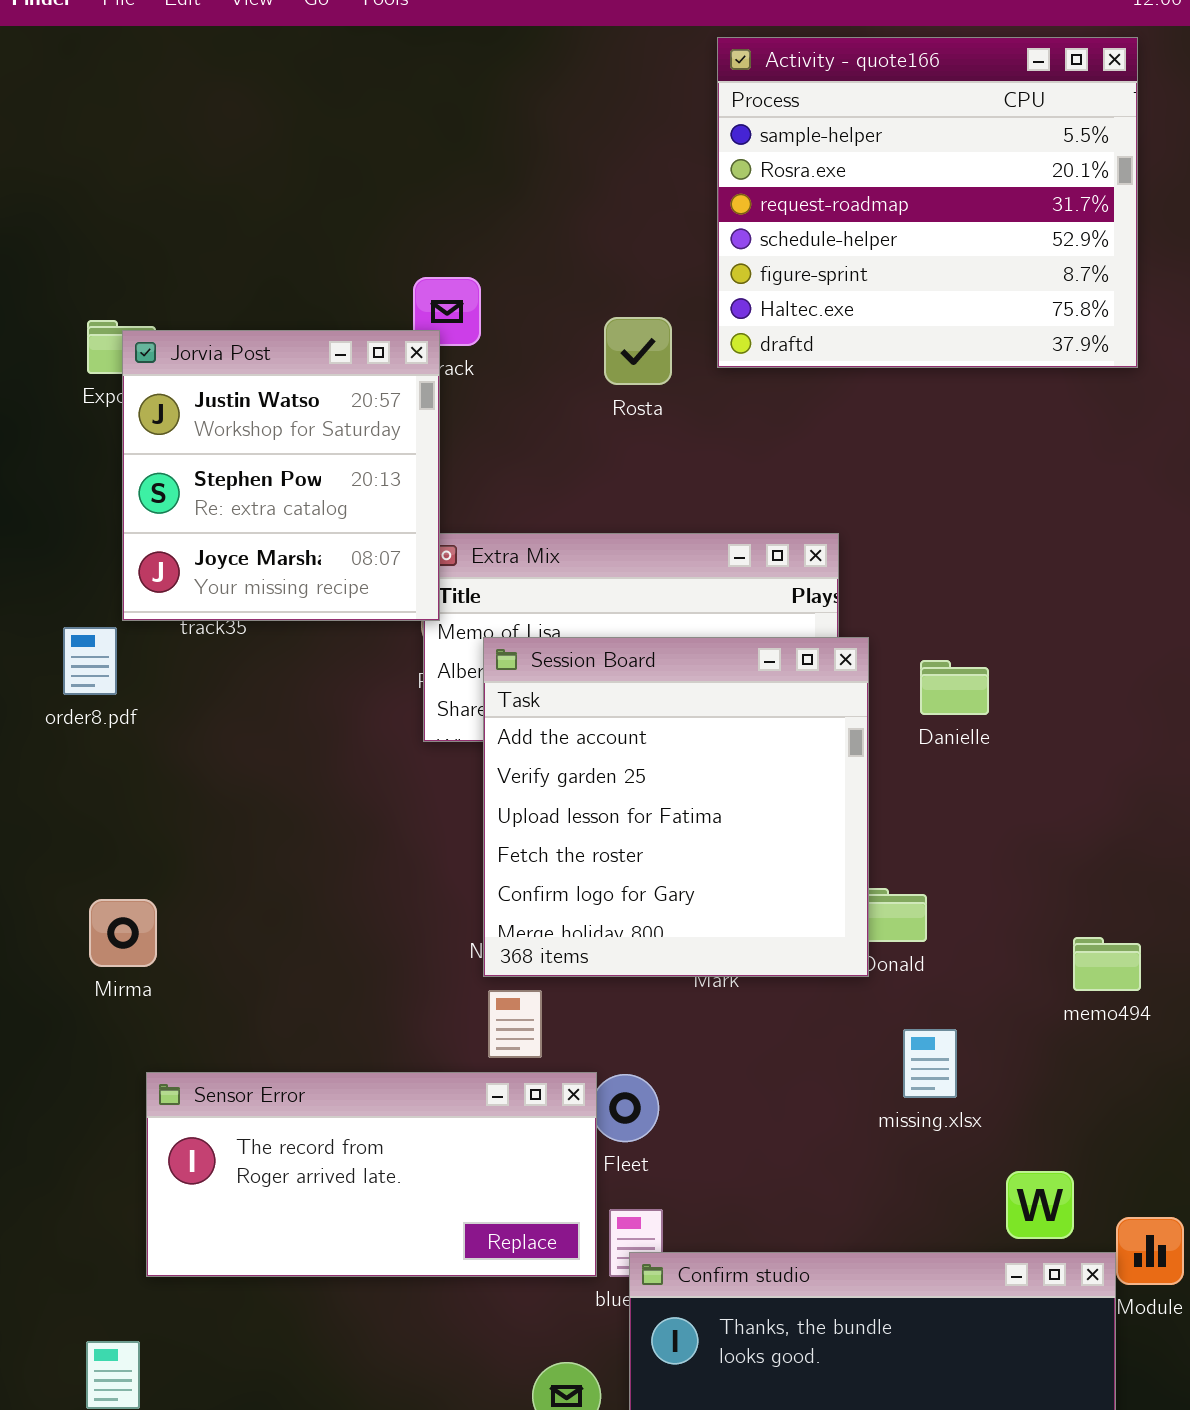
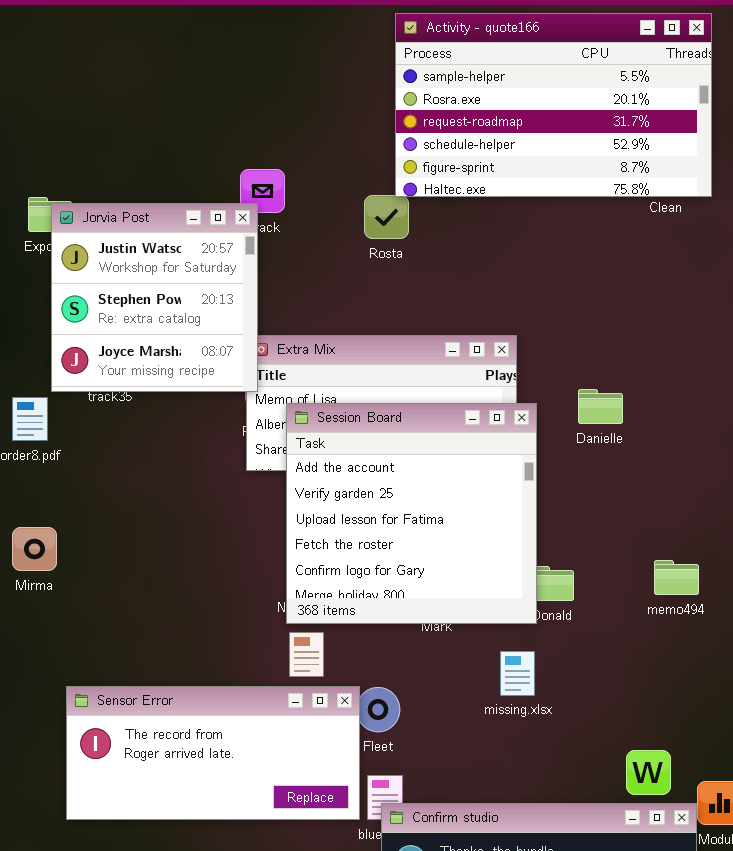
Activity - quote166: [717,37,1138,368] -> [395,13,712,197], resized
Danielle: [920,660,989,715] -> [578,389,623,424], moved
Mirma: [89,899,157,967] -> [12,527,57,571], moved
memo494: [1073,937,1141,991] -> [654,560,699,595], moved
missing.xlsx: [903,1029,957,1098] -> [500,651,535,696], moved

